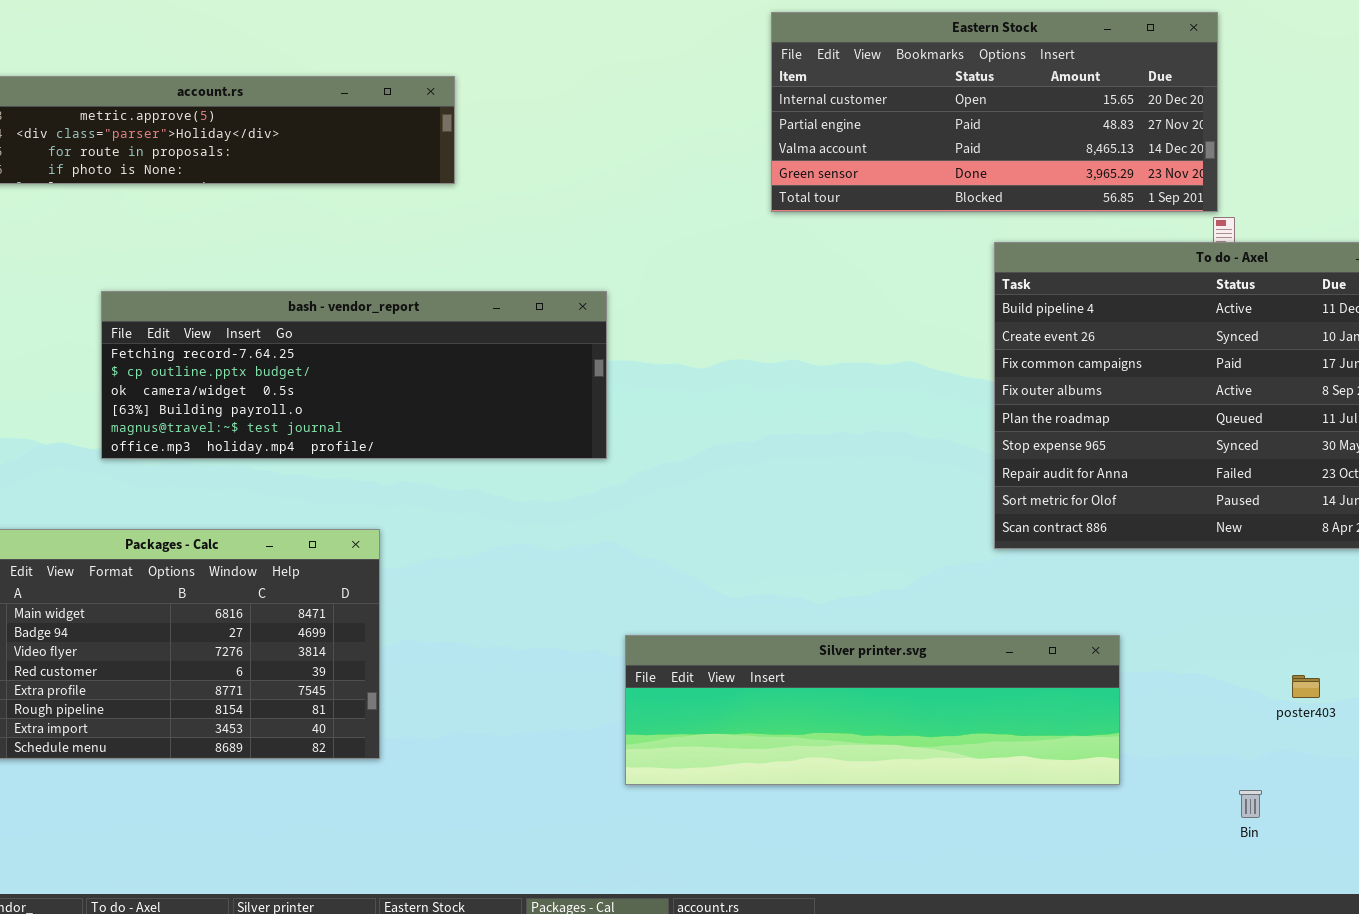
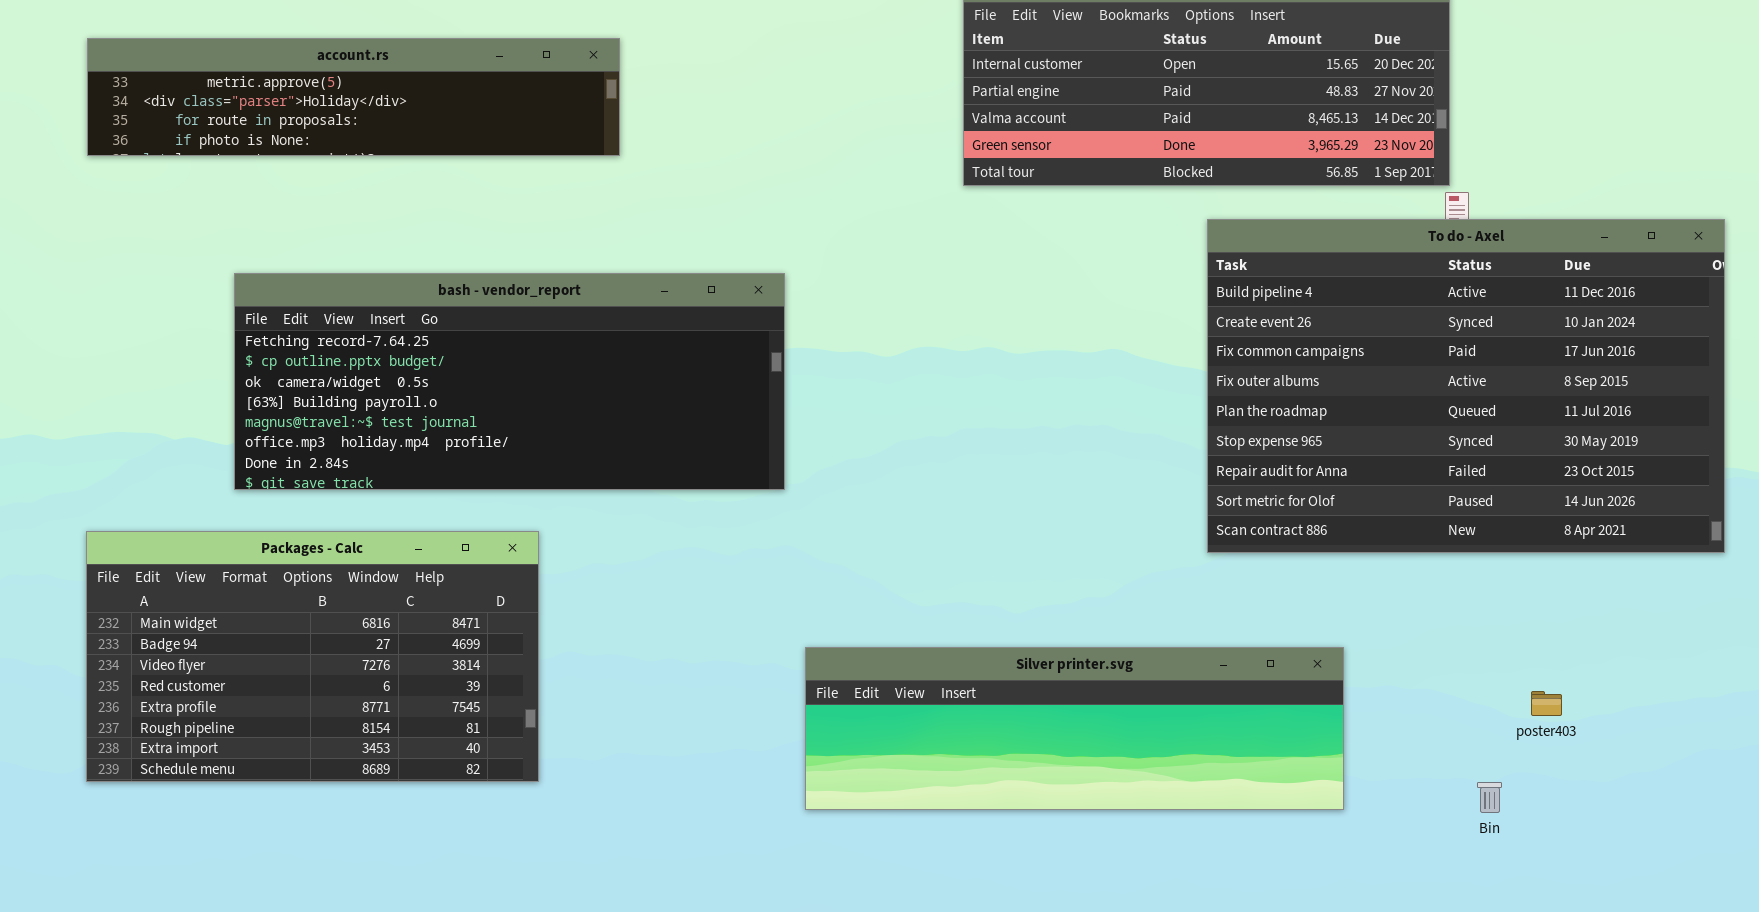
bash - vendor_report: [101,291,607,459] -> [234,273,785,490], resized
Bin: [1239,790,1262,818] -> [1477,782,1502,813], moved

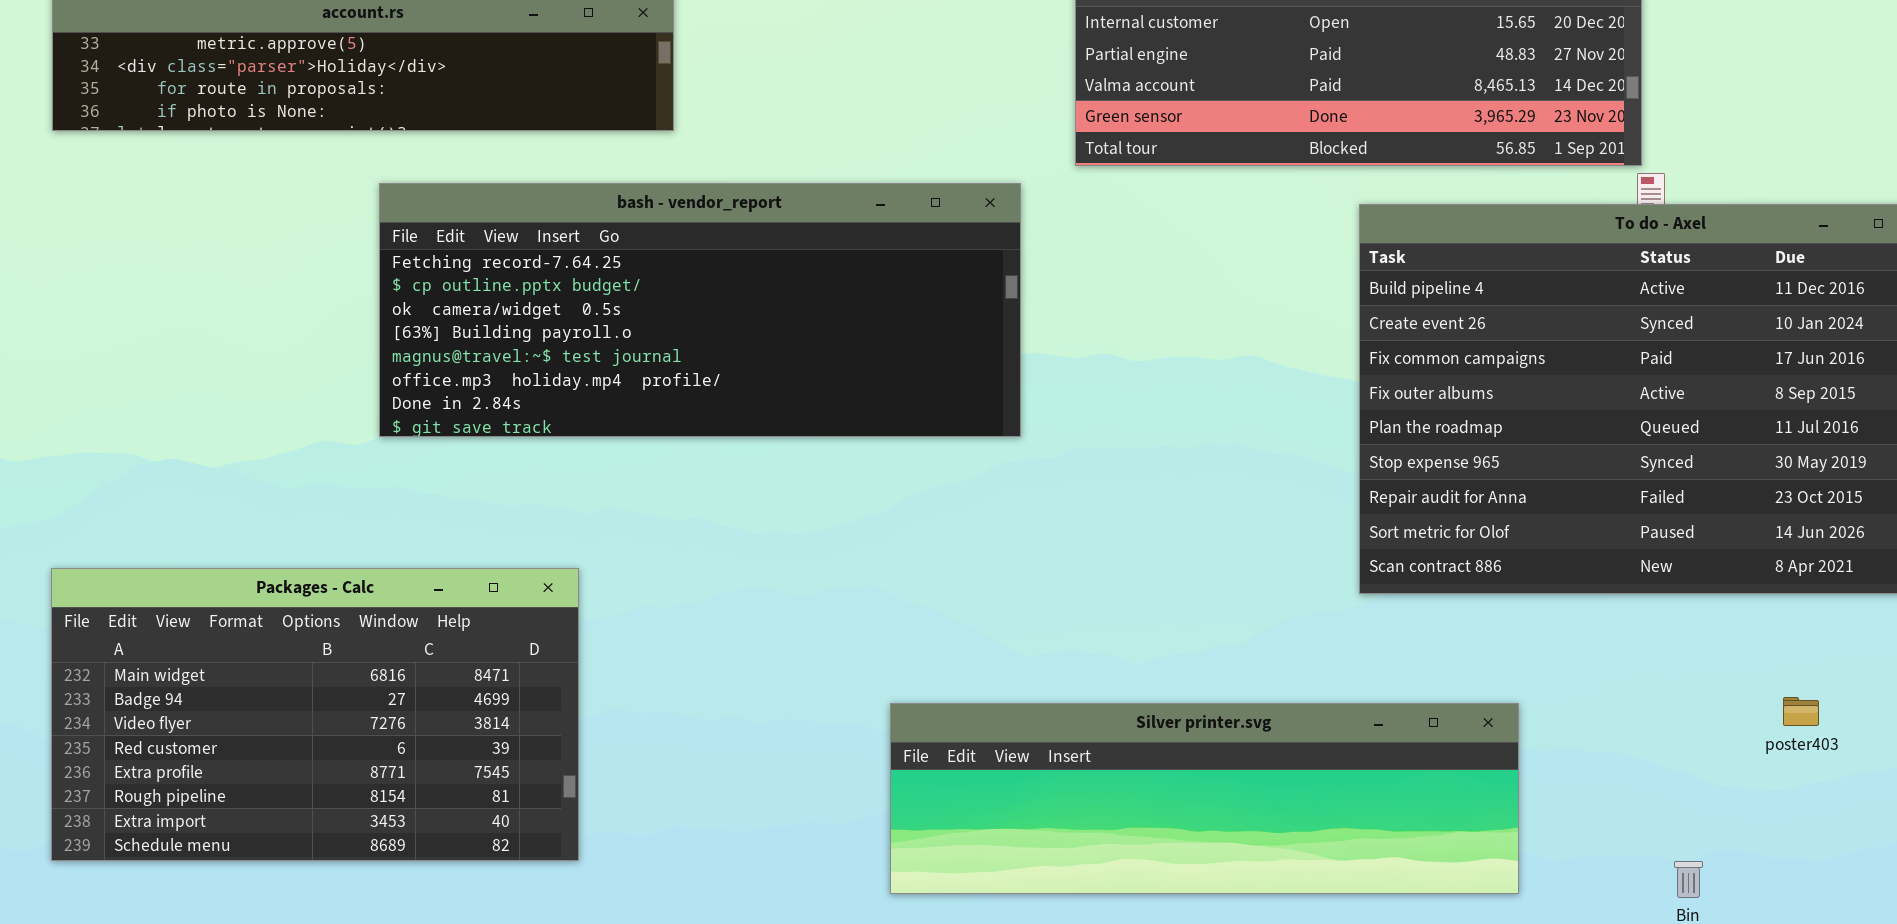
bash - vendor_report: [234,273,785,490] -> [379,183,1021,437], moved
poster403: [1531,691,1562,716] -> [1783,697,1819,726], moved

